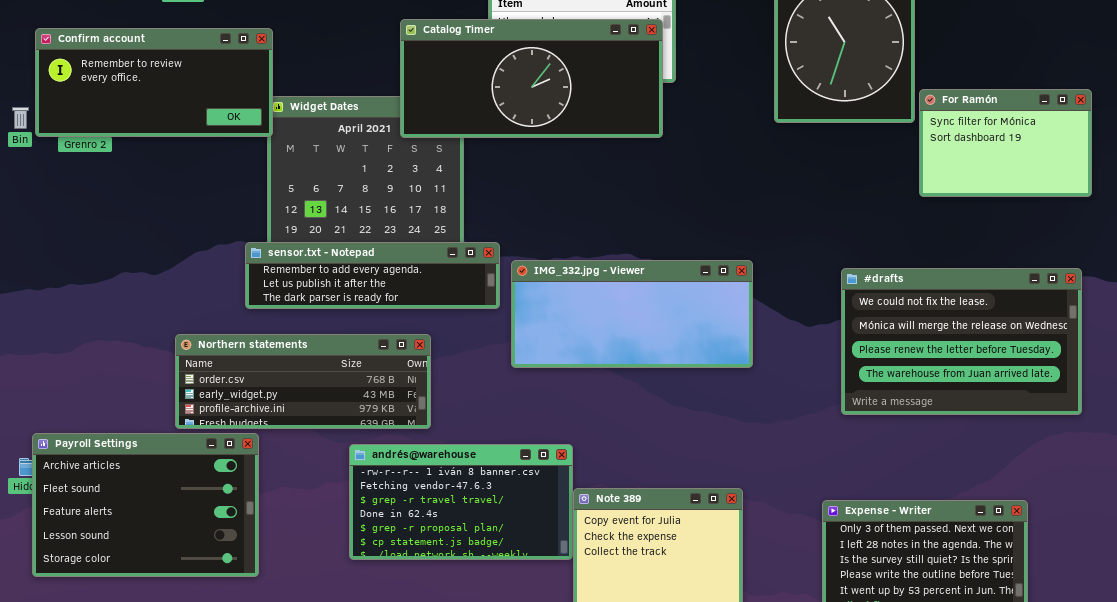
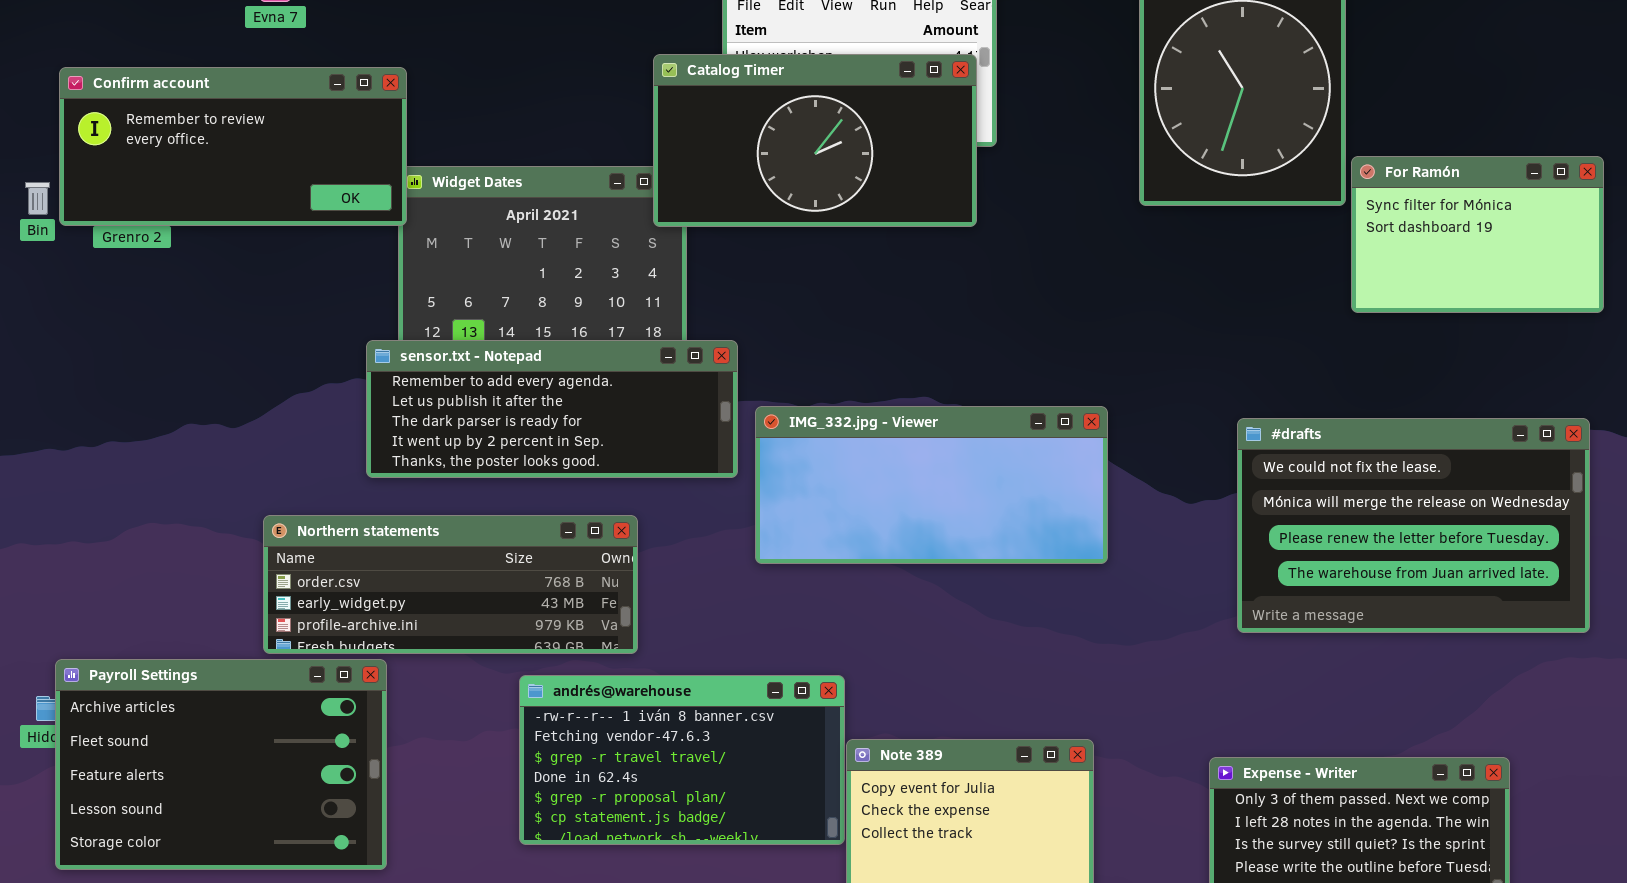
Catalog Timer: [400,19,663,138] -> [653,54,977,227], resized
sensor.txt - Notepad: [245,242,500,309] -> [366,340,738,478], resized

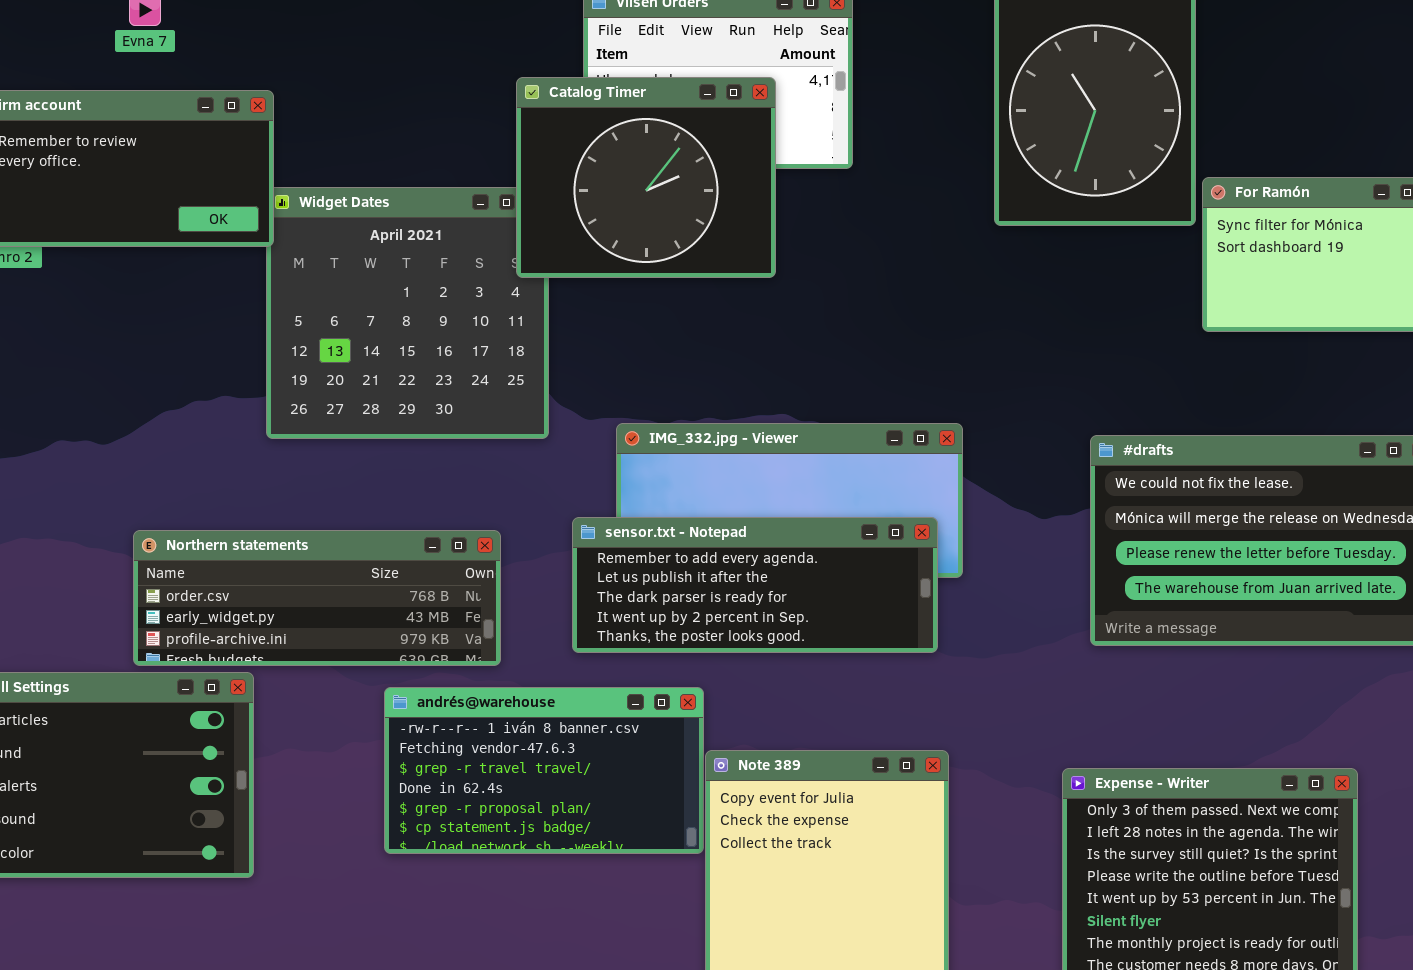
Catalog Timer: [653,54,977,227] -> [516,77,776,278], resized
sensor.txt - Notepad: [366,340,738,478] -> [572,517,938,653], moved

